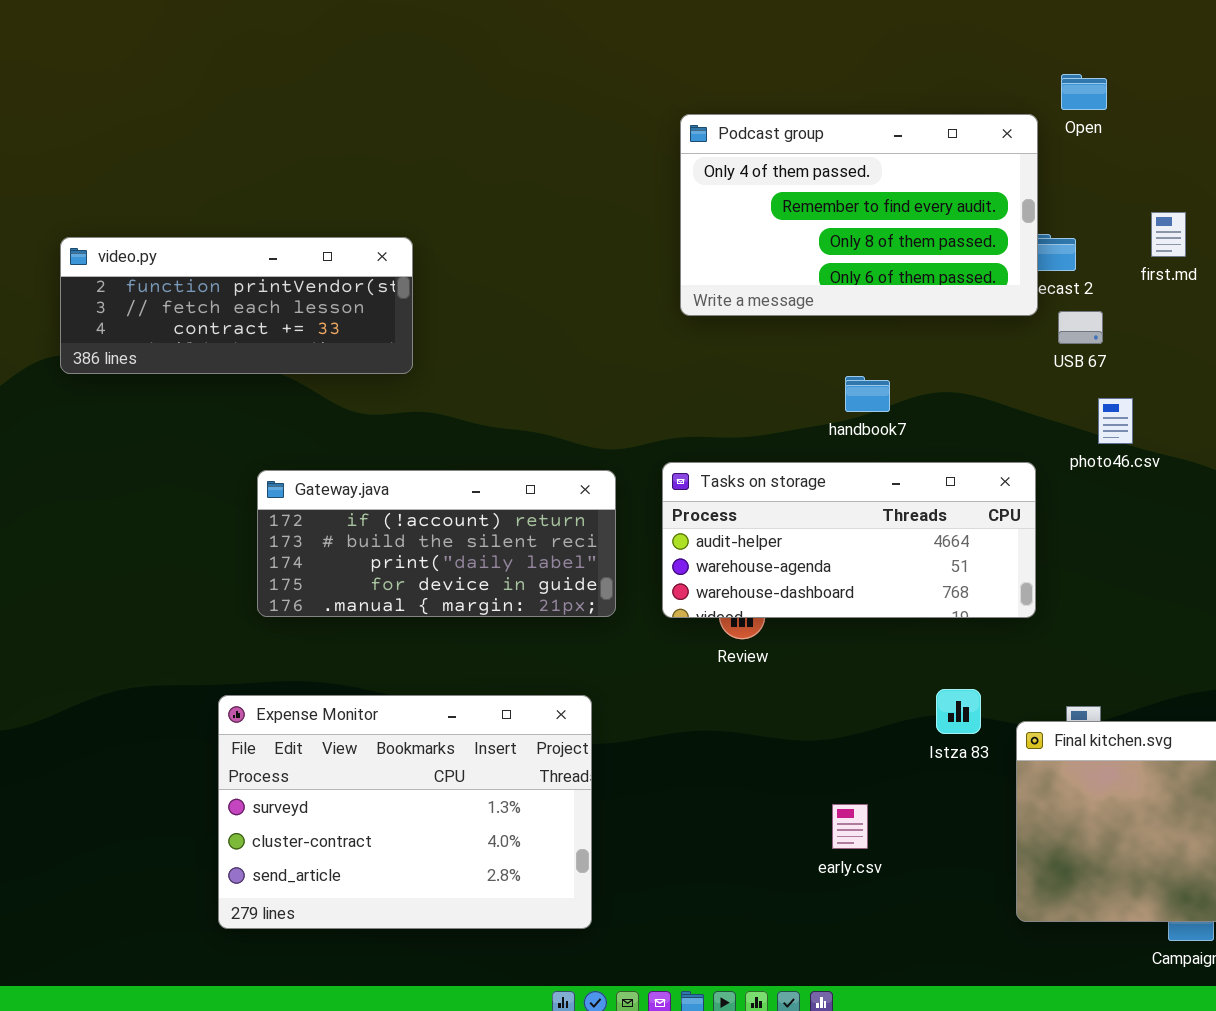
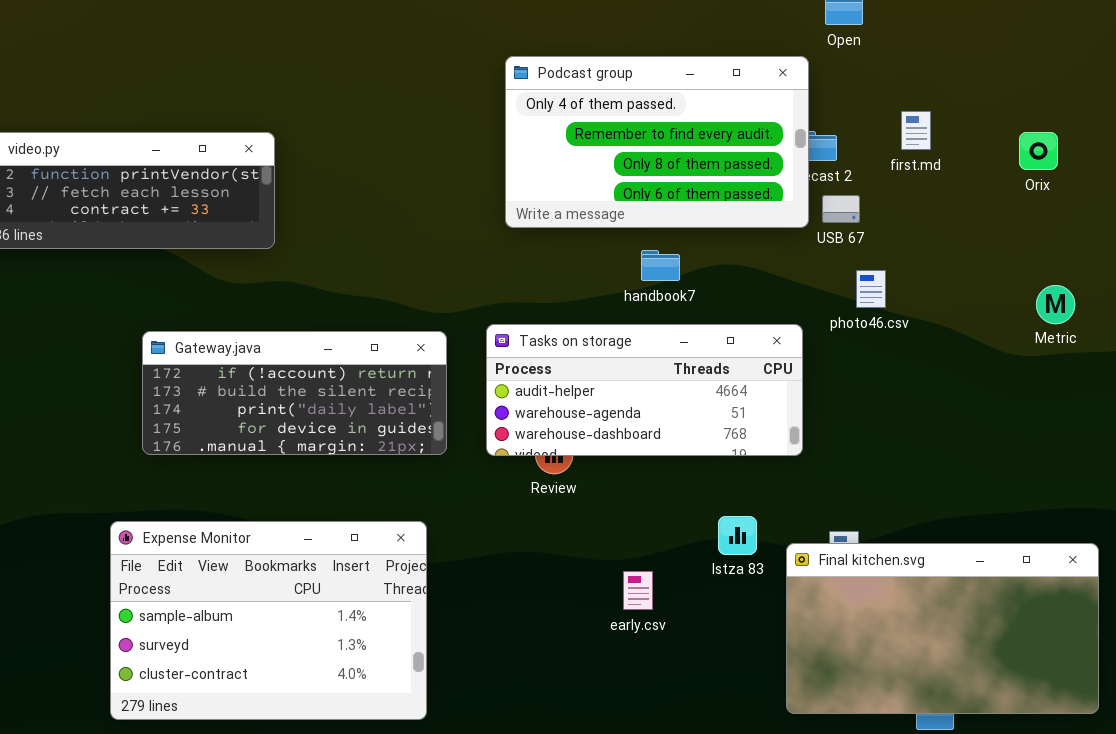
Podcast group: [680,114,1038,316] -> [505,56,809,228], moved
Expense Monitor: [218,695,592,929] -> [110,521,427,720], scrolled up 1 row
early.csv: [832,804,868,849] -> [623,571,653,610], moved

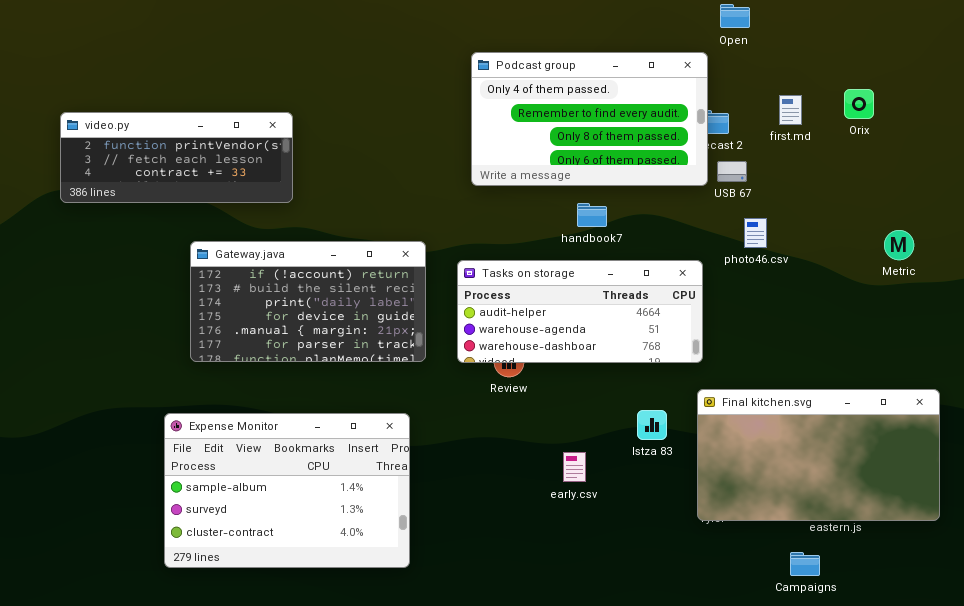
Orix: [1019,132,1058,170] -> [844,89,874,119], moved
Gateway.java: [142,331,447,455] -> [190,241,426,362], resized
Final kitchen.svg: [786,543,1099,714] -> [697,389,940,521], moved

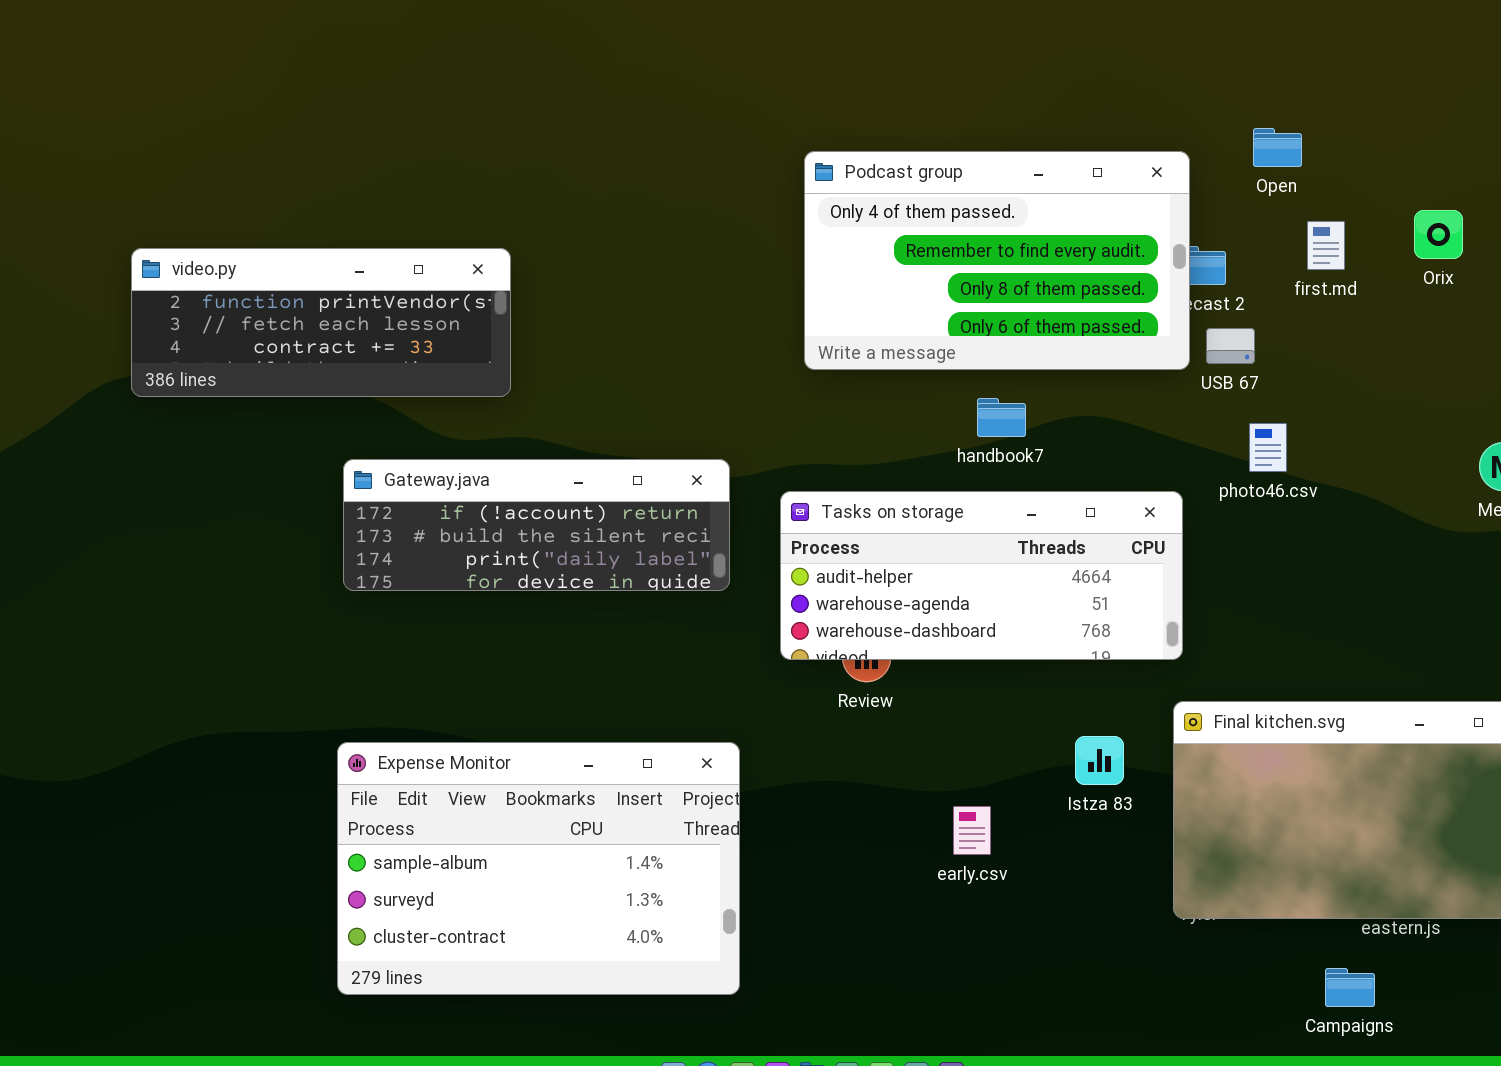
Open: [720,4,750,28] -> [1253,128,1302,167], moved
Gateway.java: [190,241,426,362] -> [343,459,730,591], resized
Expense Monitor: [164,413,410,568] -> [337,742,740,995], moved

